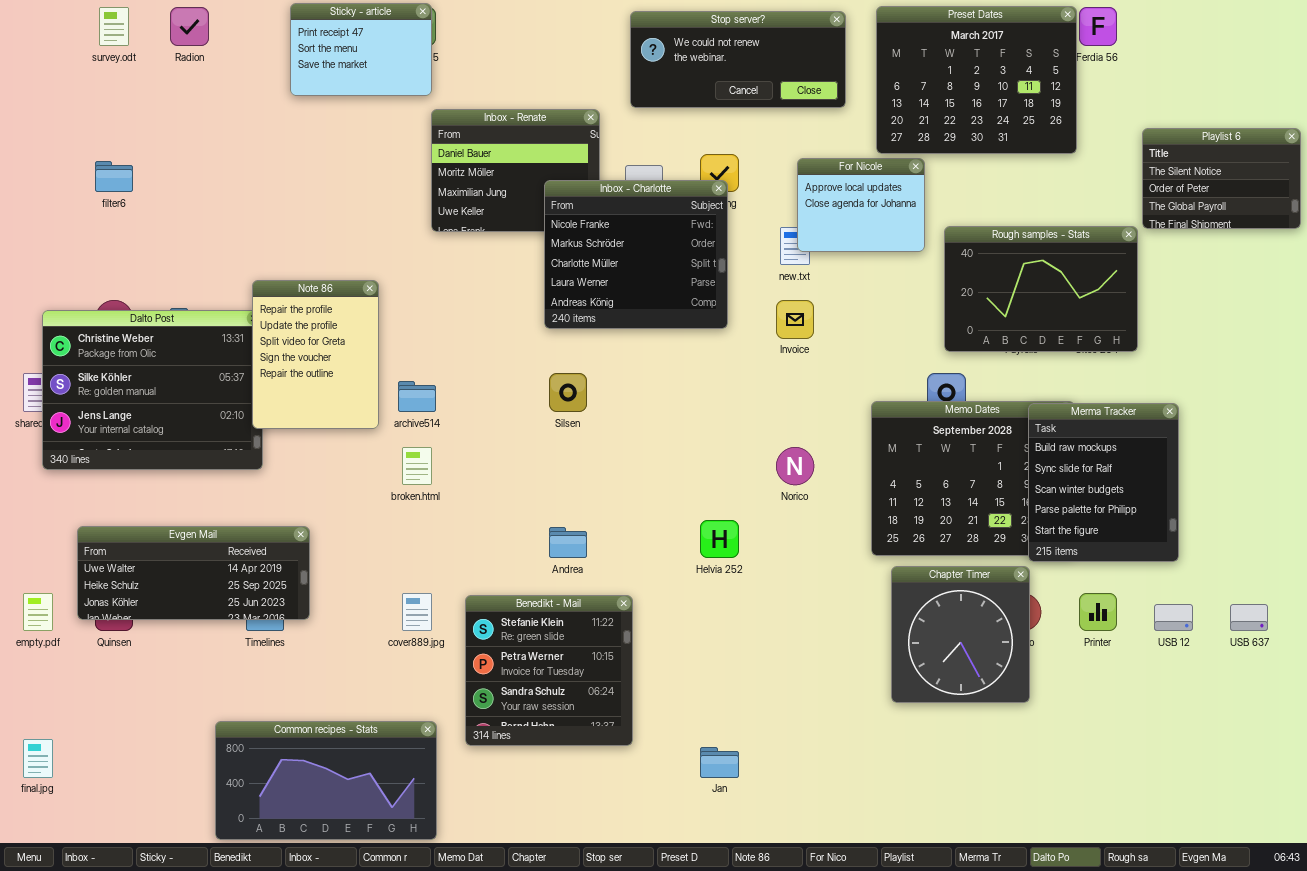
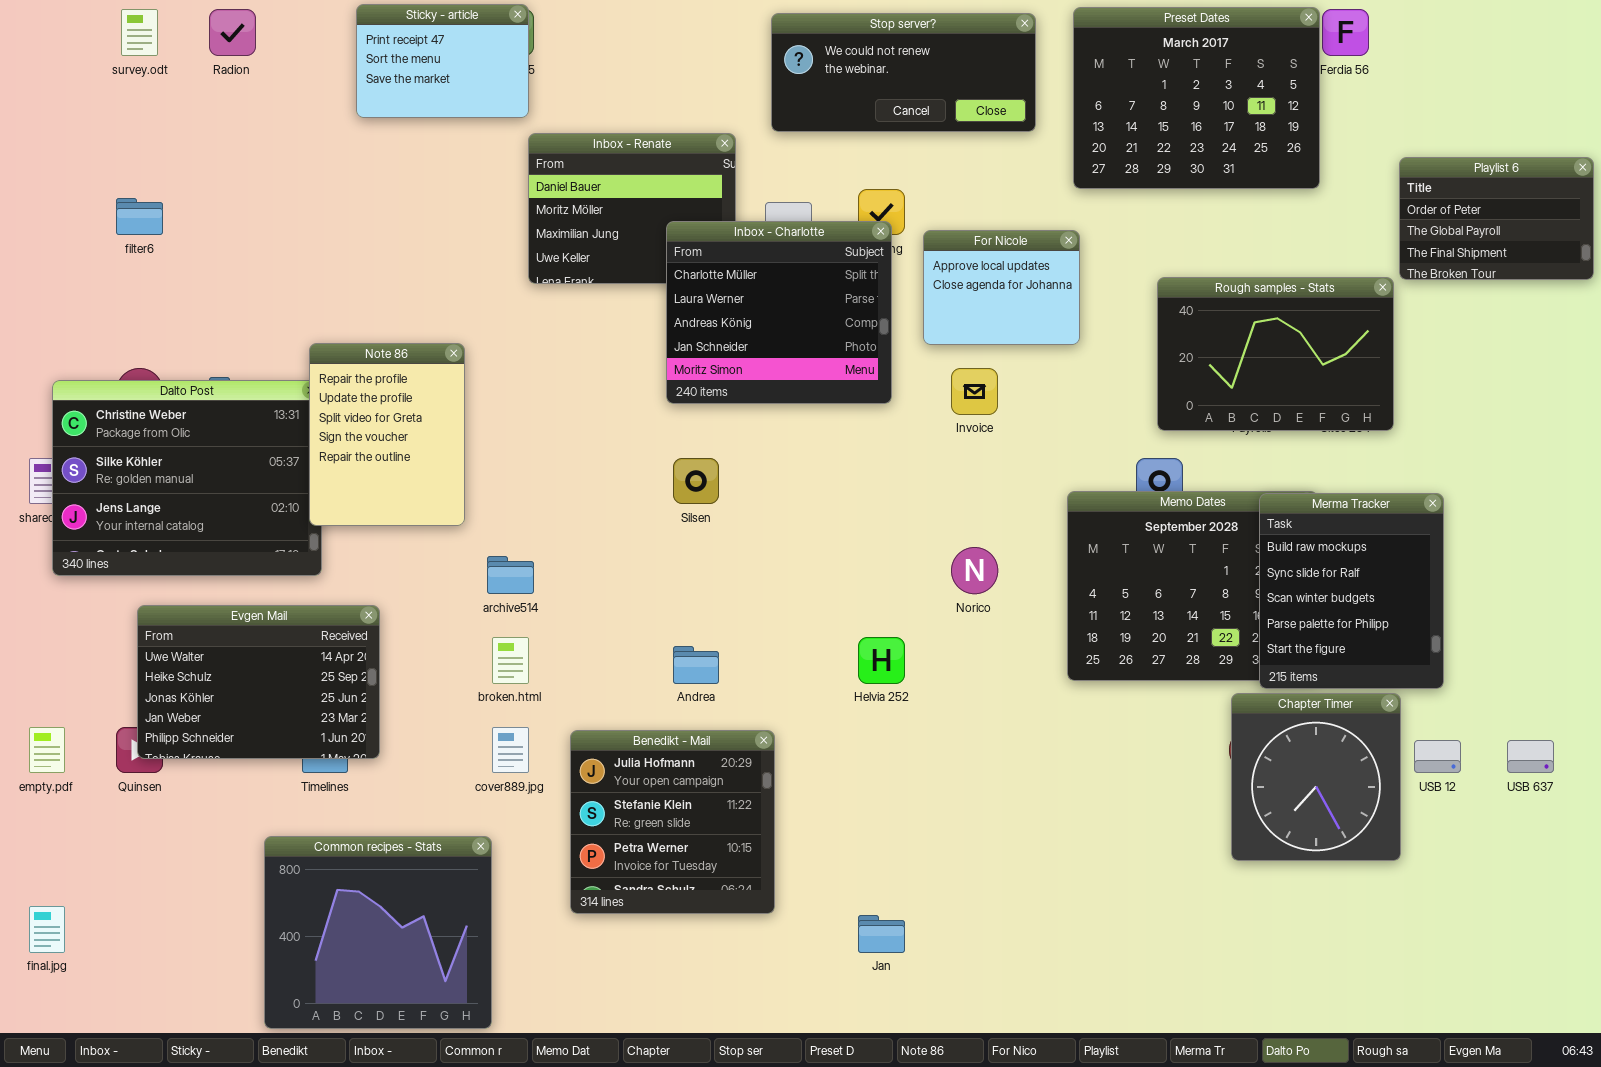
Playlist 6: [1142,128,1301,229] -> [1399,157,1594,280], scrolled down 1 row
For Nicole: [797,158,925,252] -> [923,230,1080,345], moved
Inbox - Charlotte: [544,180,728,329] -> [666,221,892,404], scrolled down 2 rows
archive514: [398,381,436,412] -> [487,556,534,594], moved
broken.html: [402,447,432,485] -> [492,637,529,684], moved
Evgen Mail: [77,526,310,620] -> [137,605,380,759], resized
Chapter Timer: [891,566,1030,703] -> [1231,693,1401,861], moved
Benedikt - Mail: [465,595,633,746] -> [570,730,775,914], scrolled up 1 row
Common recipes - Stats: [215,721,437,840] -> [264,836,492,1029], resized

